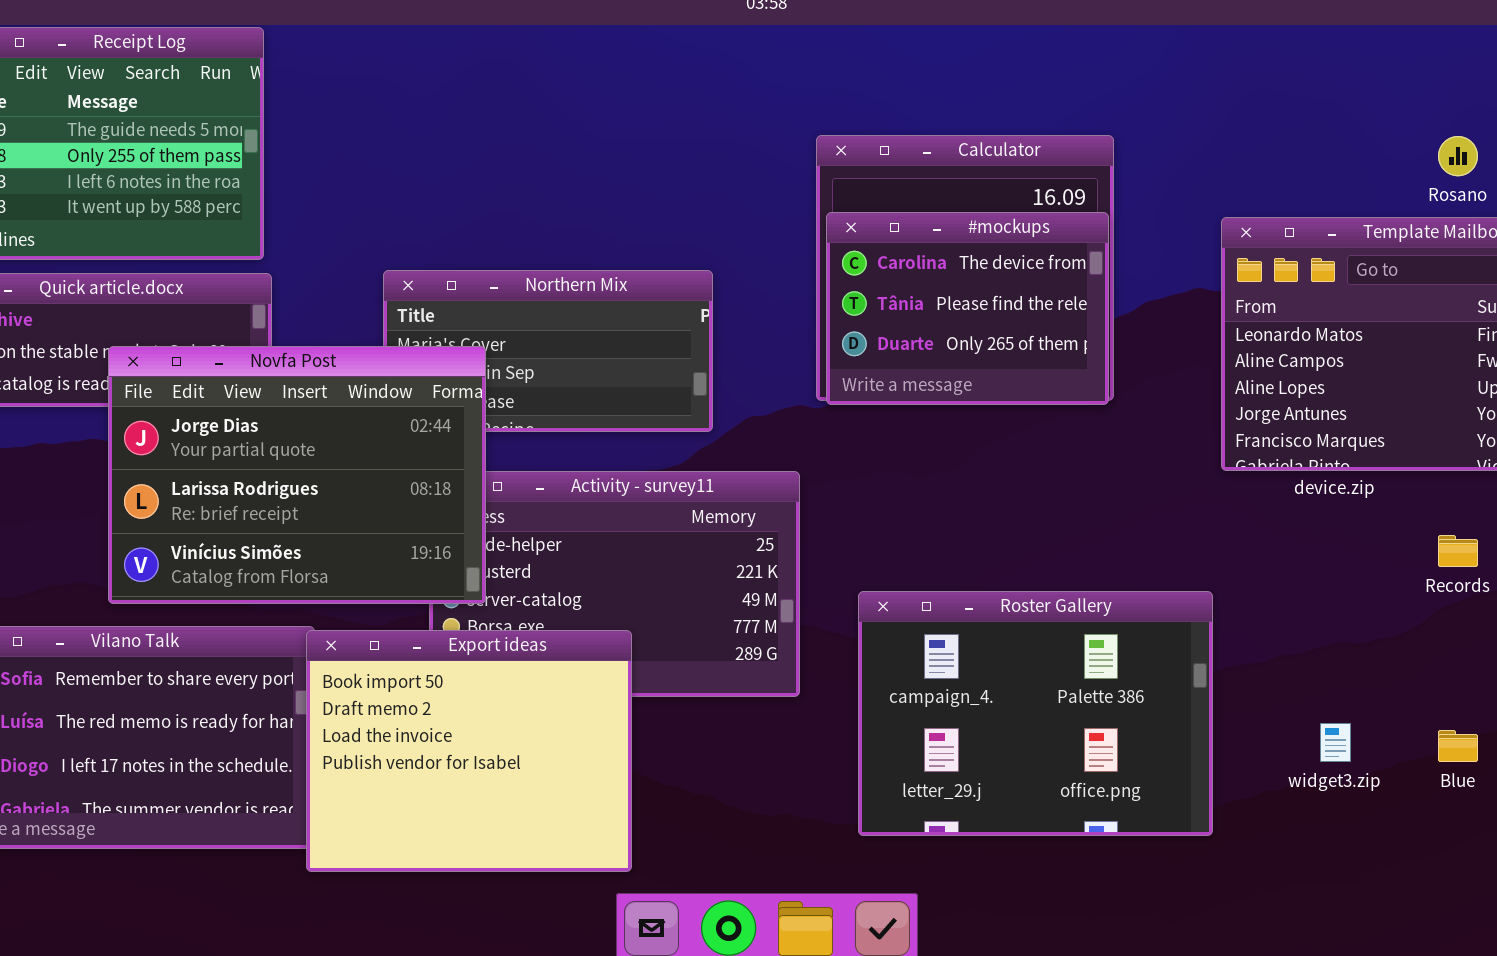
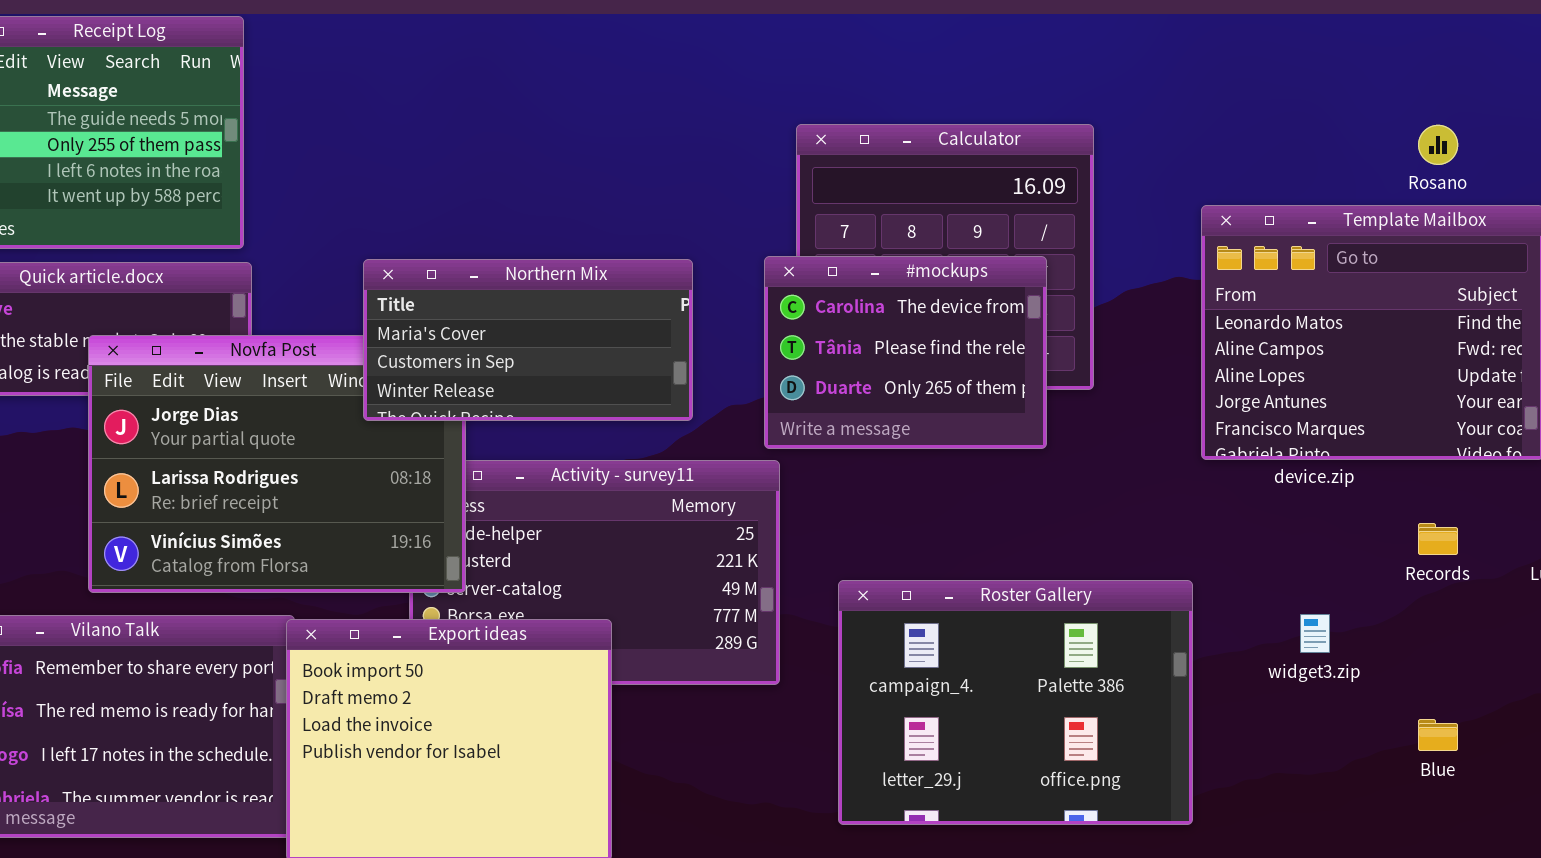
#mockups: [826,212,1109,405] -> [764,256,1047,449], moved
Northern Mix: [383,270,713,432] -> [363,259,693,421], raised
widget3.zip: [1320,723,1351,762] -> [1300,614,1330,653], moved

